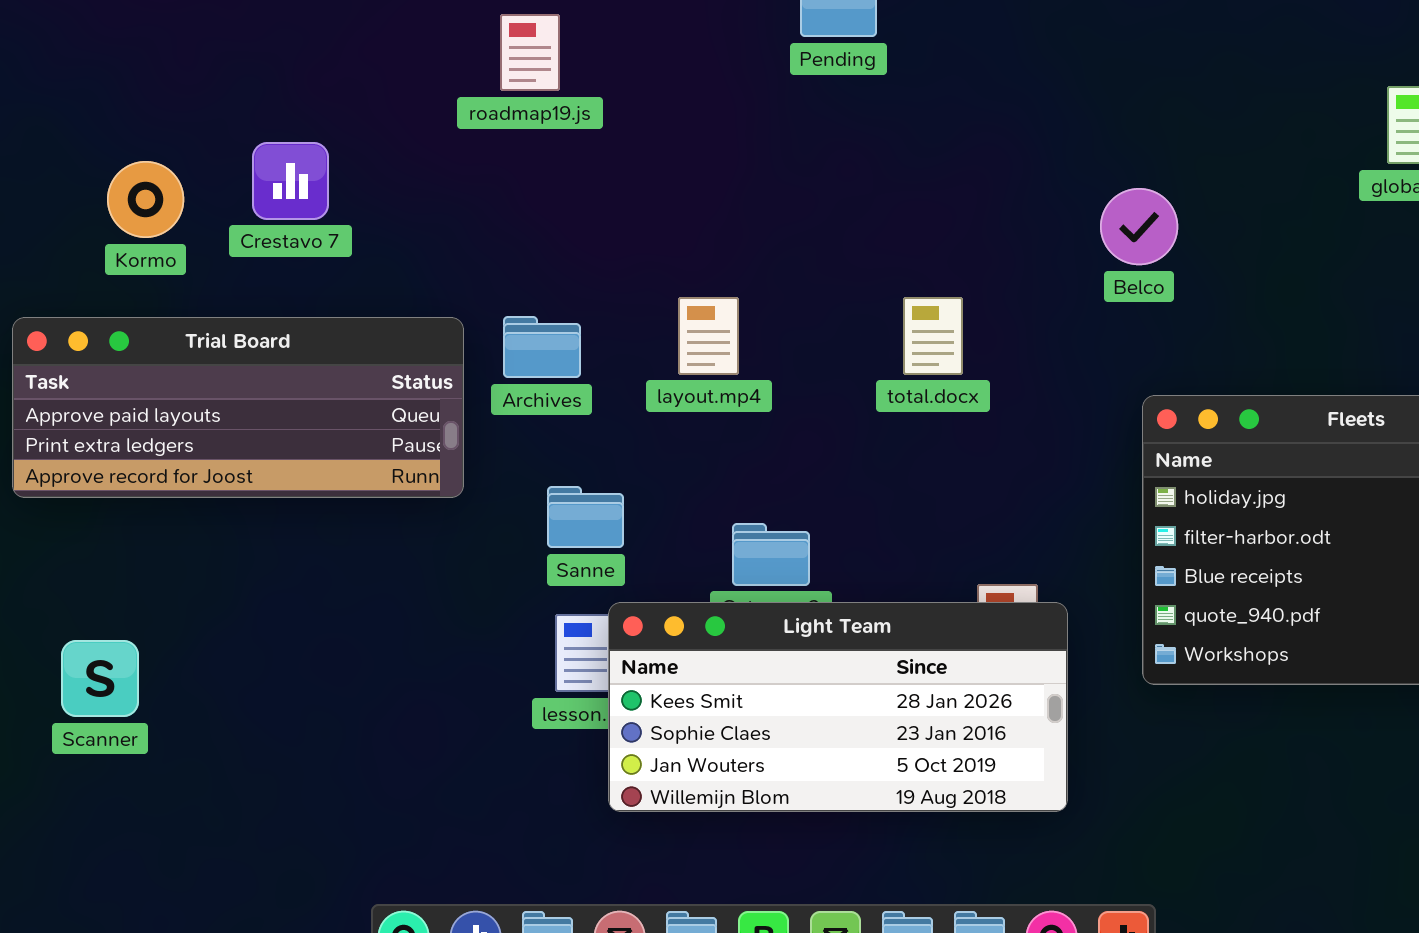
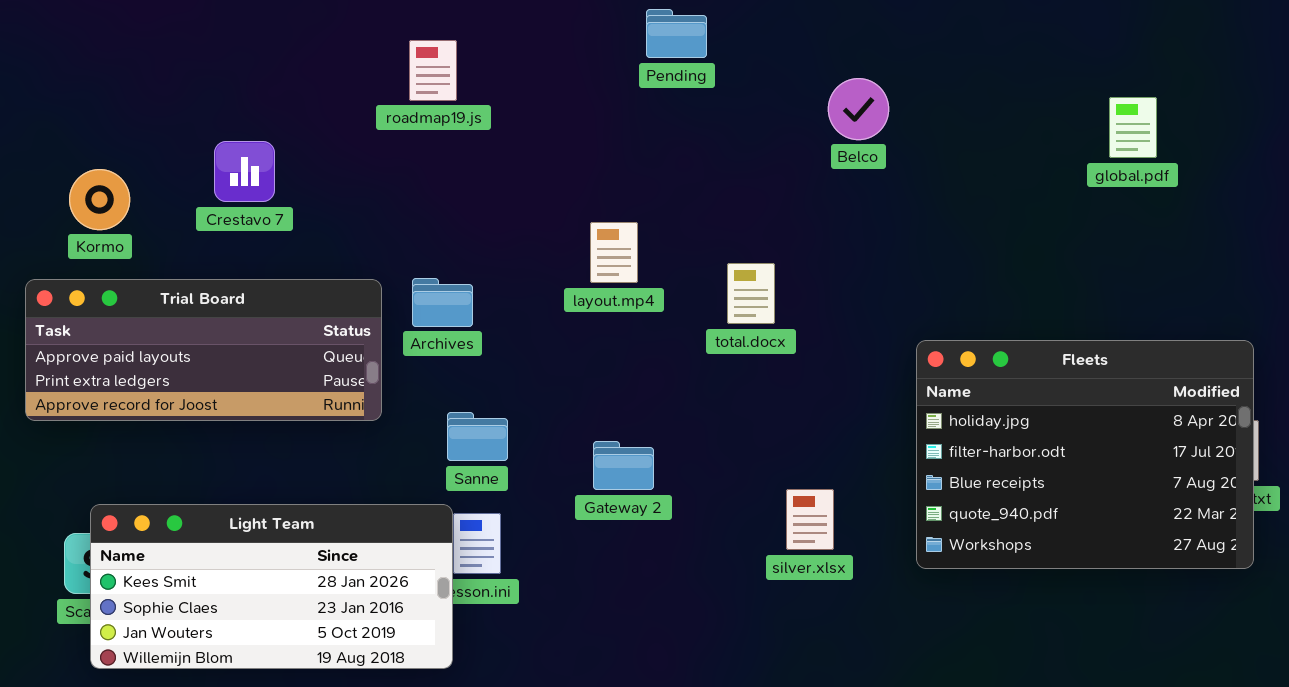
Kormo: [107,161,184,238] -> [69,169,130,230], moved
Belco: [1100,188,1178,265] -> [828,78,889,140], moved
layout.mp4: [678,297,739,375] -> [590,222,638,283], moved
Light Team: [608,602,1068,812] -> [90,504,453,669], moved

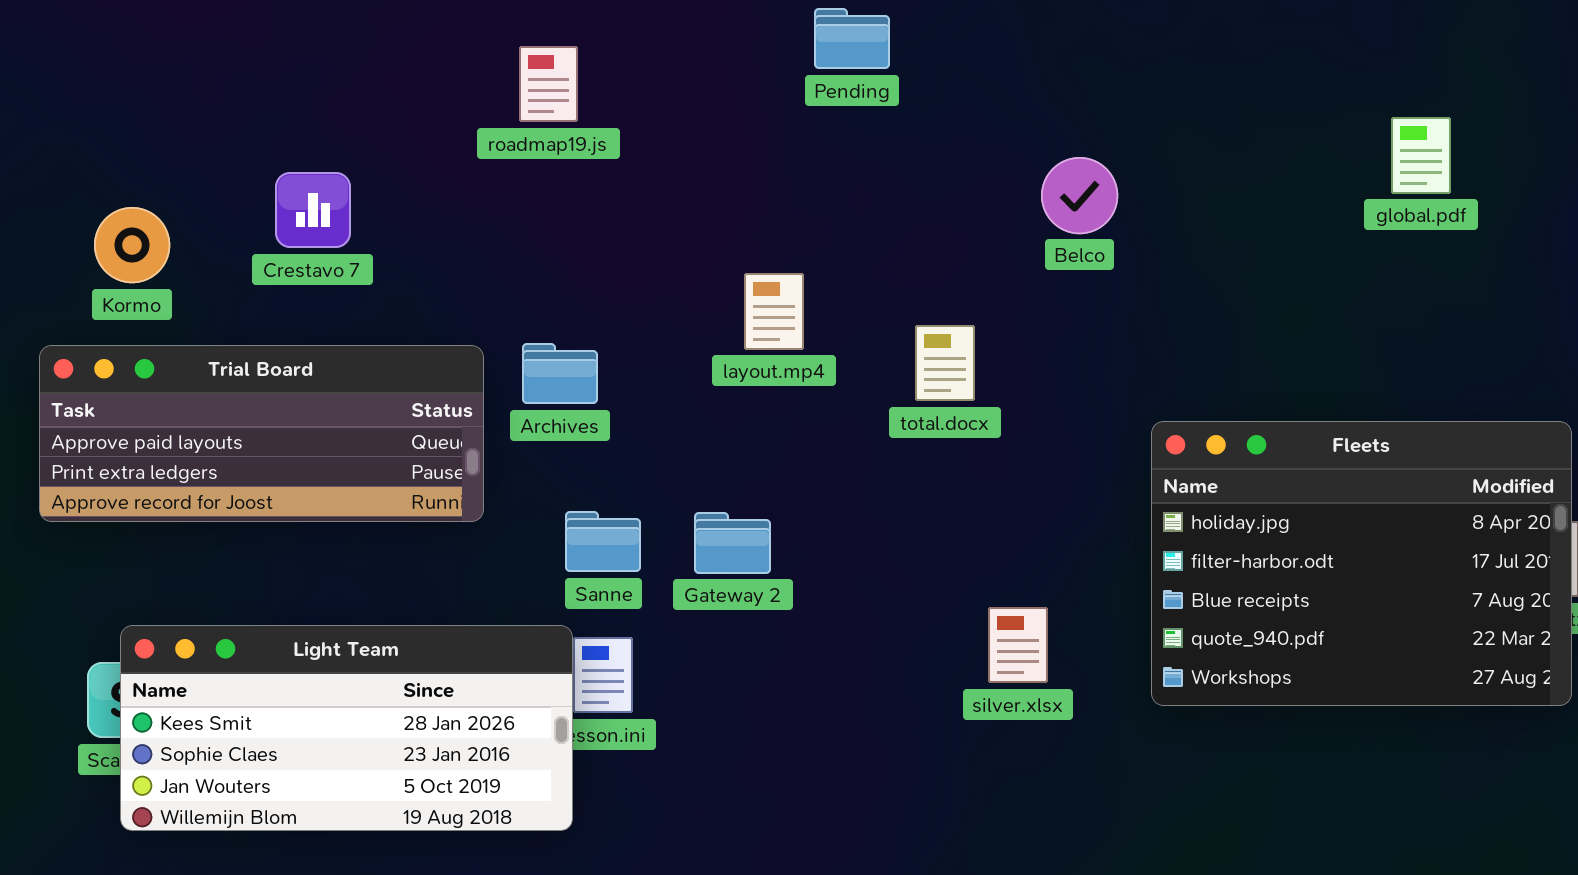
Belco: [828,78,889,140] -> [1041,157,1118,234], moved
Gateway 2: [593,441,654,490] -> [694,512,771,574], moved

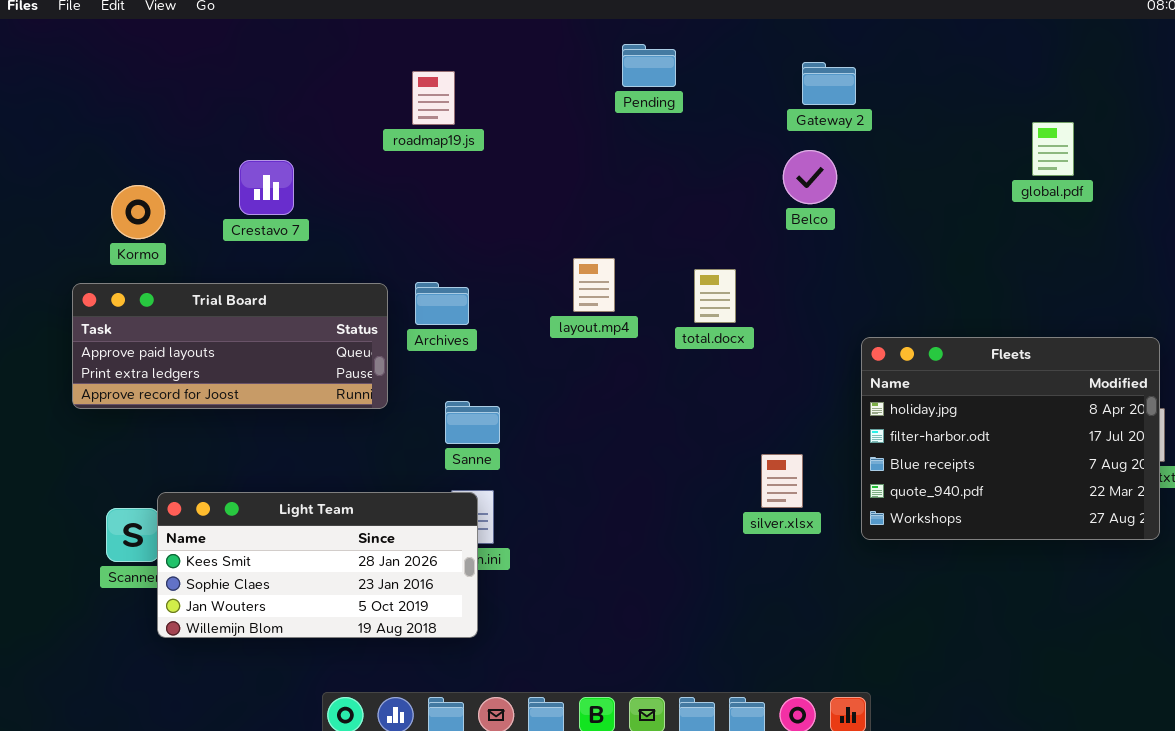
layout.mp4: [744,273,804,350] -> [573,258,615,312], moved
Gateway 2: [694,512,771,574] -> [802,62,856,105], moved
silver.xlsx: [988,607,1048,683] -> [761,454,803,508], moved
Light Team: [120,625,573,831] -> [157,492,478,638], moved

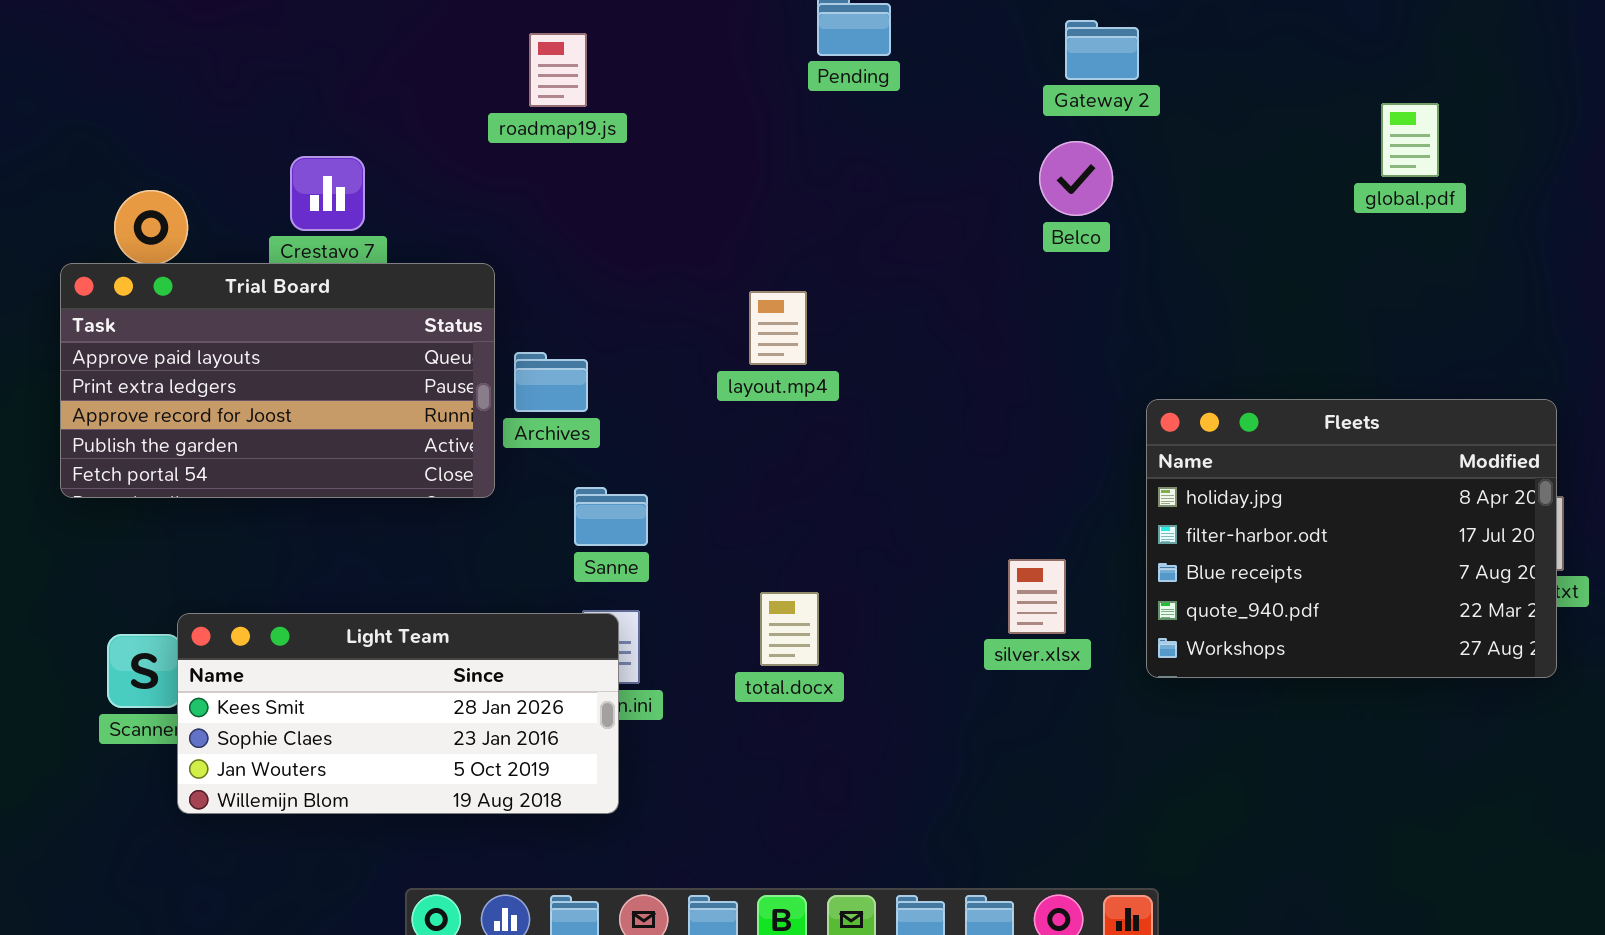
total.docx: [694,269,736,323] -> [760,592,819,666], moved
Archives: [415,282,469,325] -> [514,352,588,412], moved
Trial Board: [72,283,388,409] -> [60,263,495,498], resized

